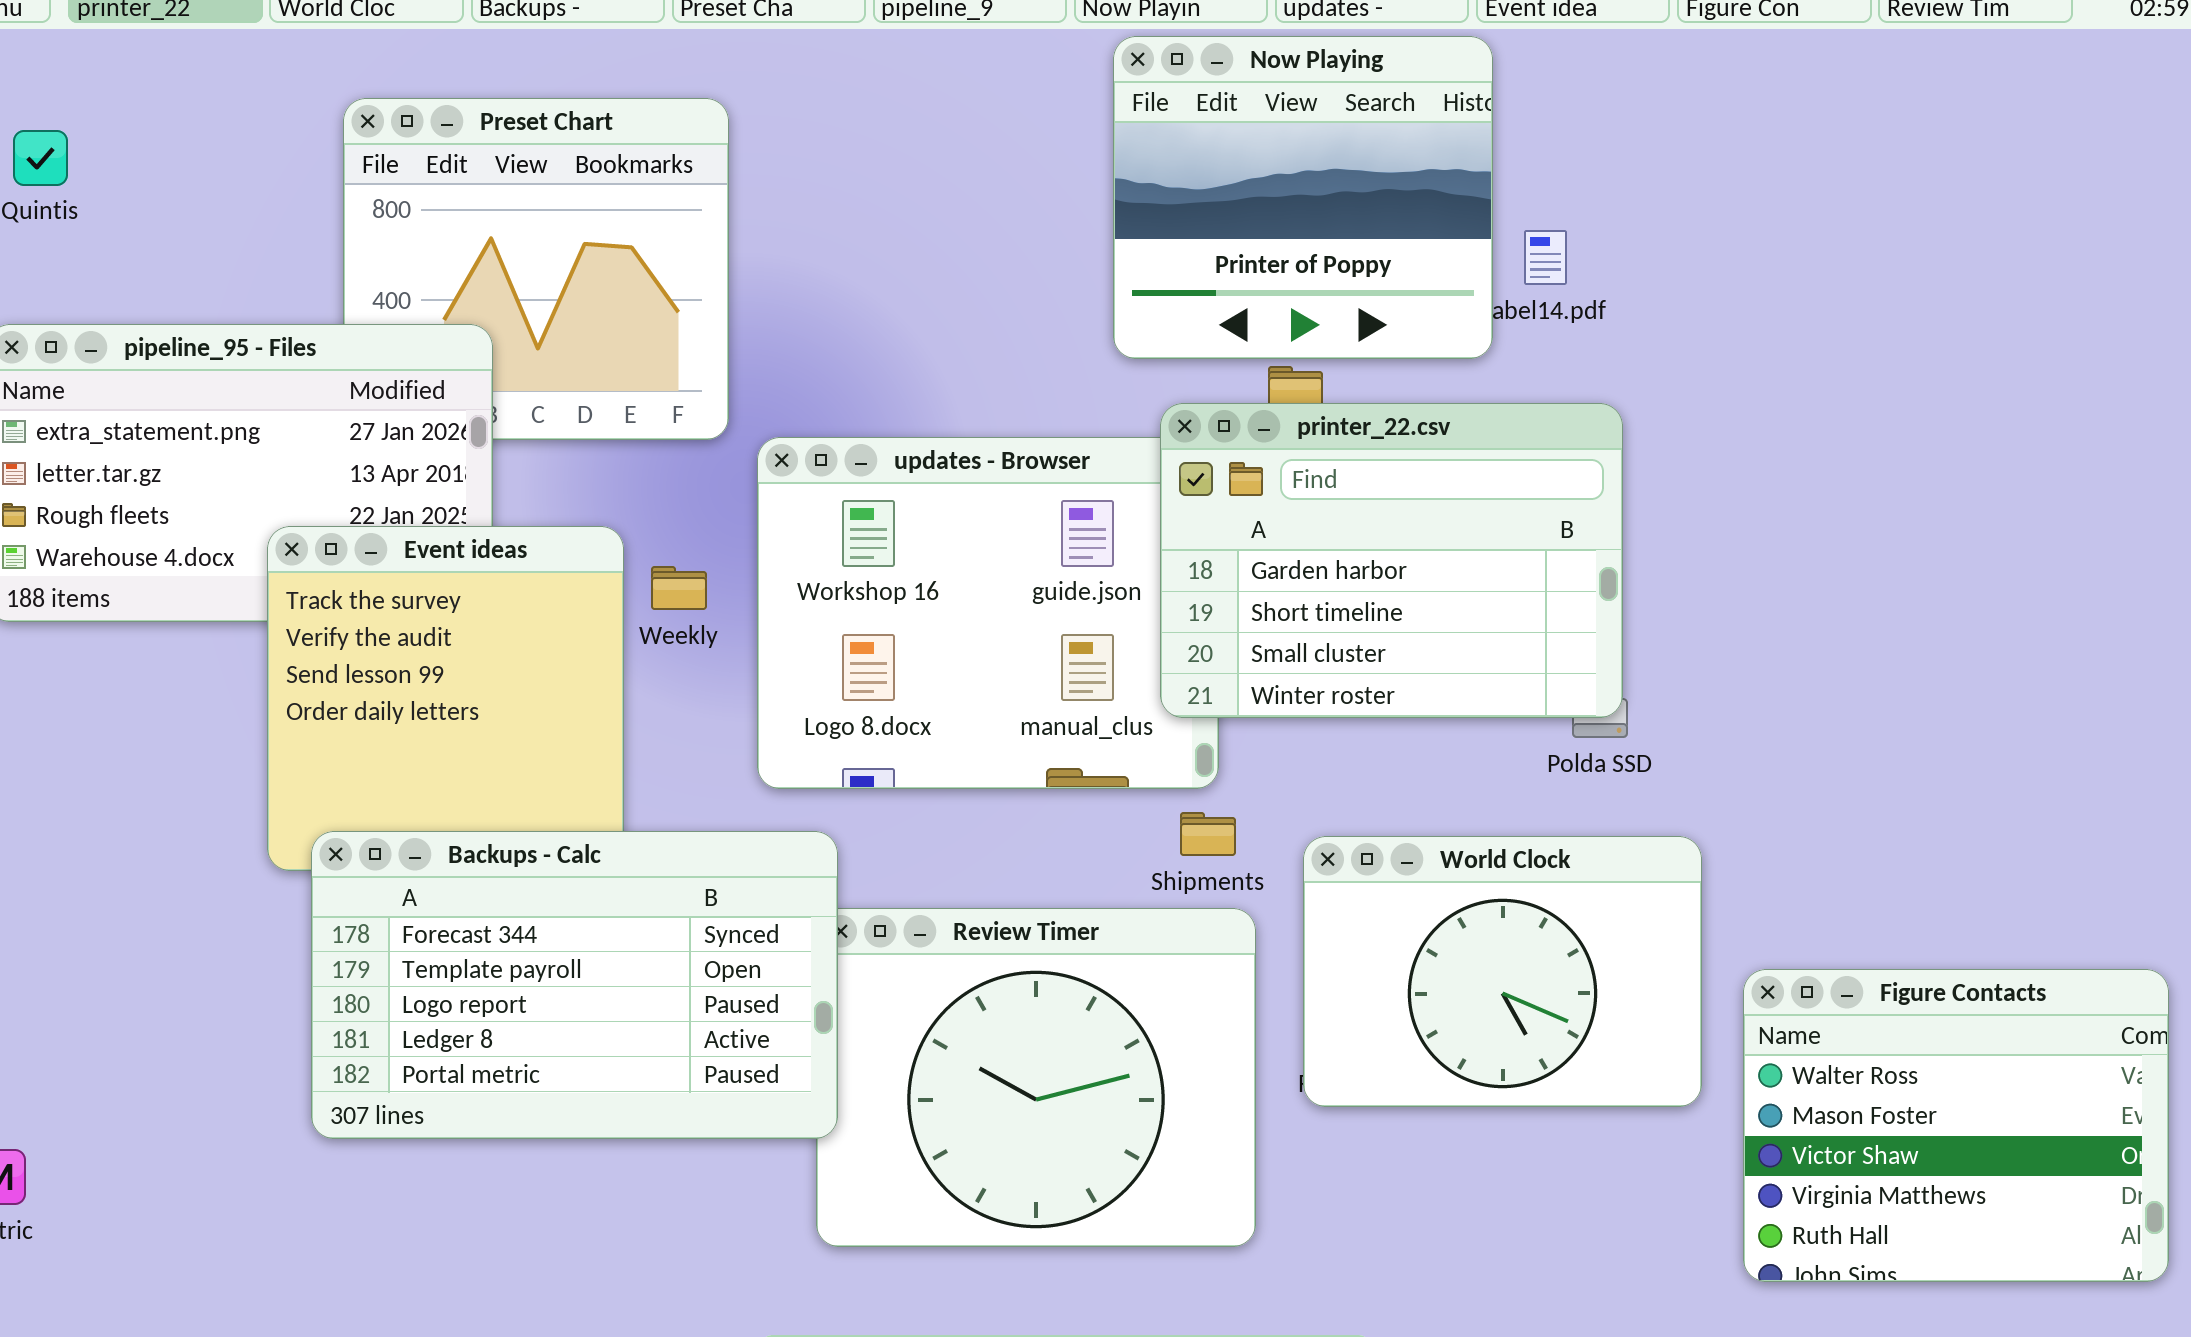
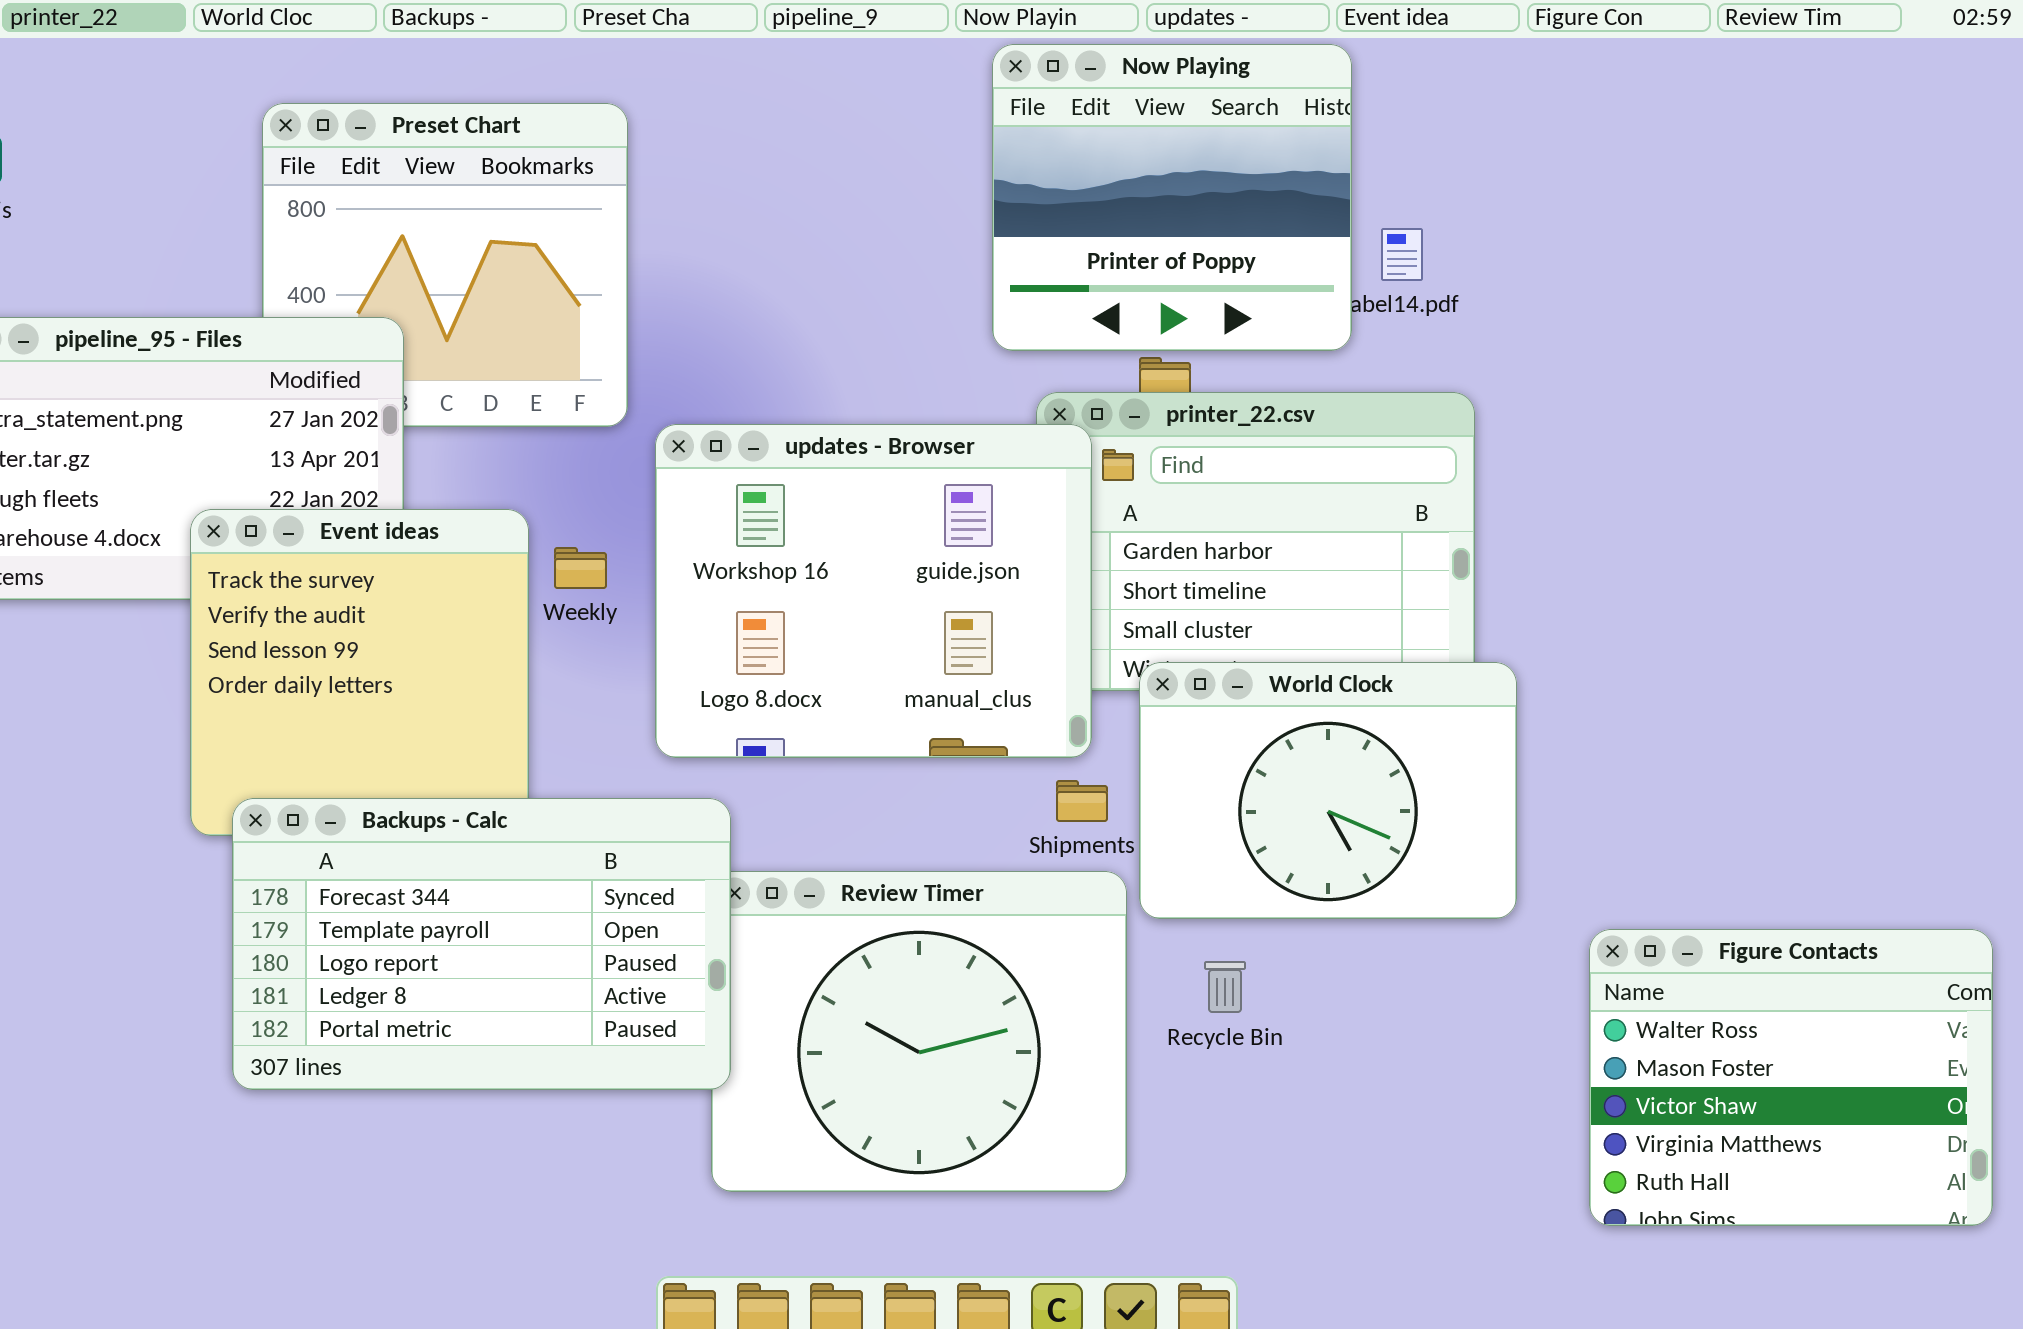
updates - Browser: [757,437,1219,789] -> [655,424,1092,758], raised
World Clock: [1303,836,1702,1107] -> [1139,662,1517,919], moved

